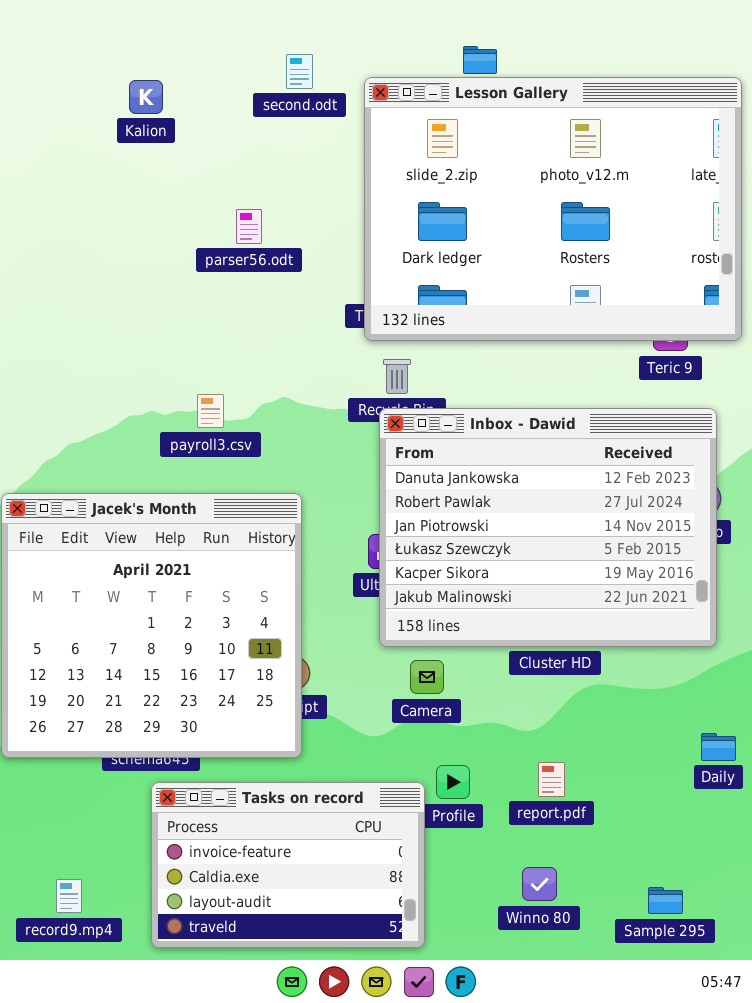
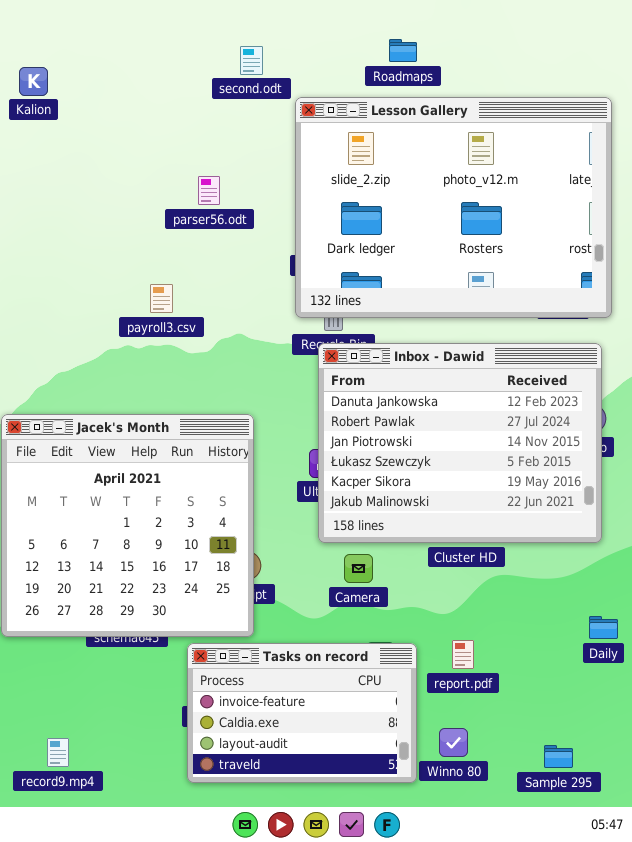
Lesson Gallery: [364,77,742,341] -> [295,97,612,318], moved
Kalion: [129,80,163,114] -> [19,67,48,96], moved
payroll3.csv: [197,394,224,428] -> [150,284,173,313], moved
Tasks on record: [151,782,425,948] -> [187,643,417,783], moved

